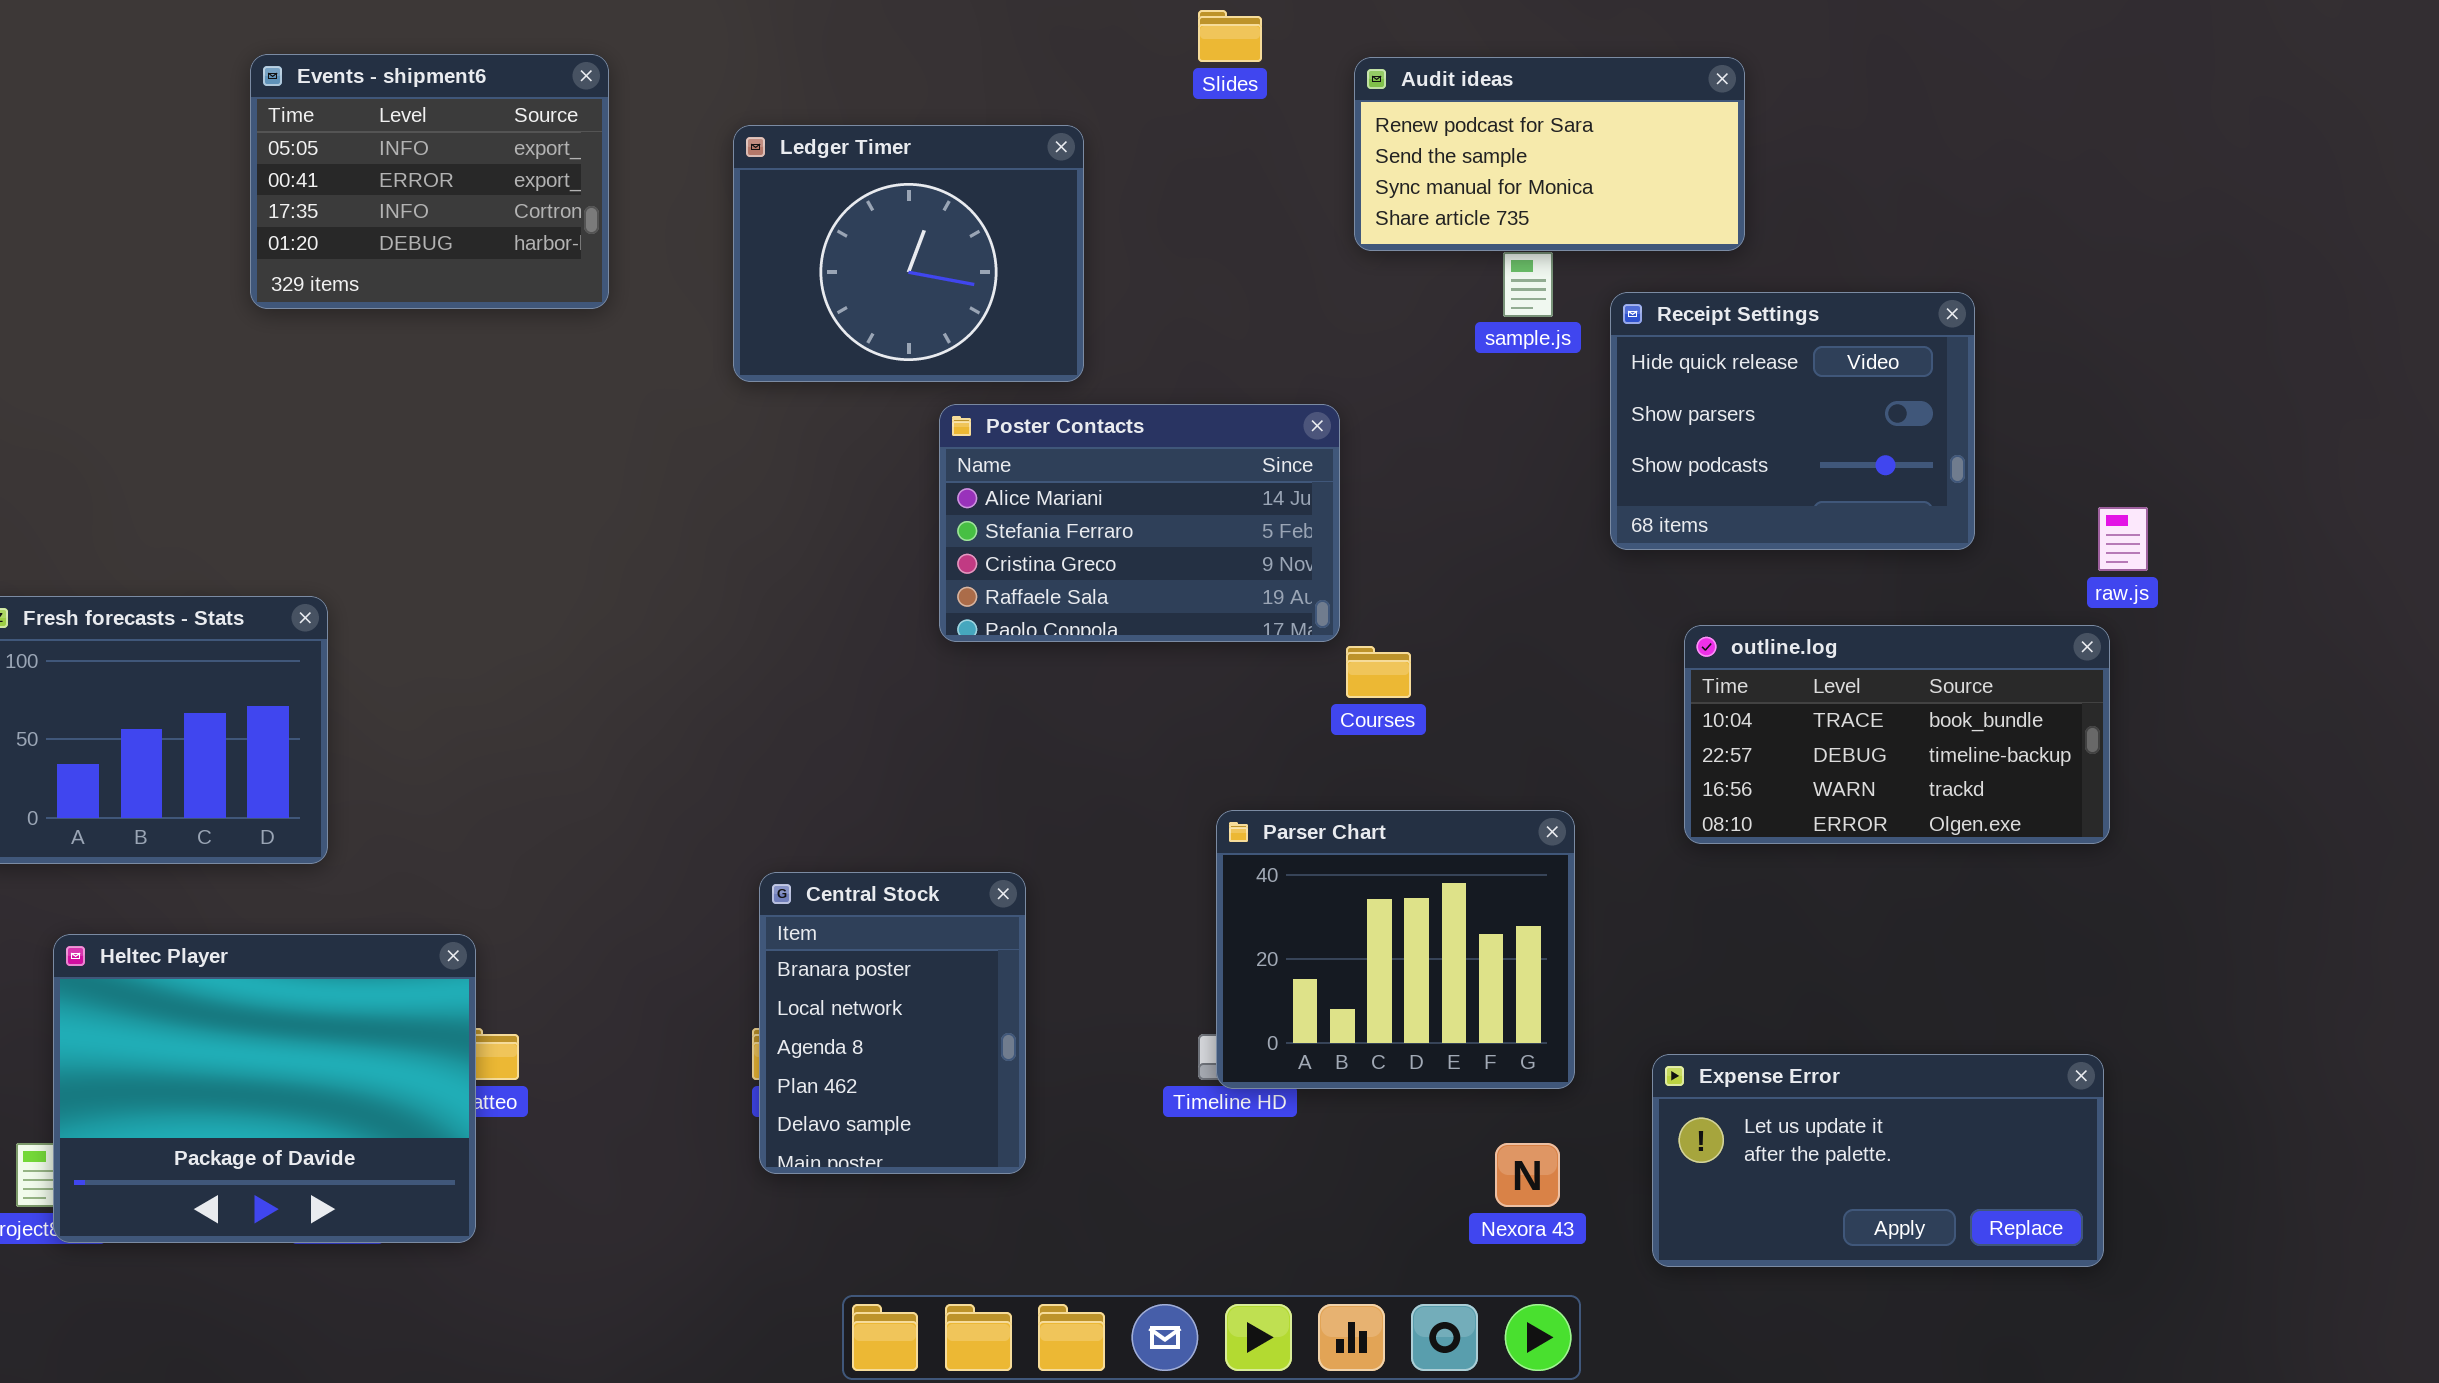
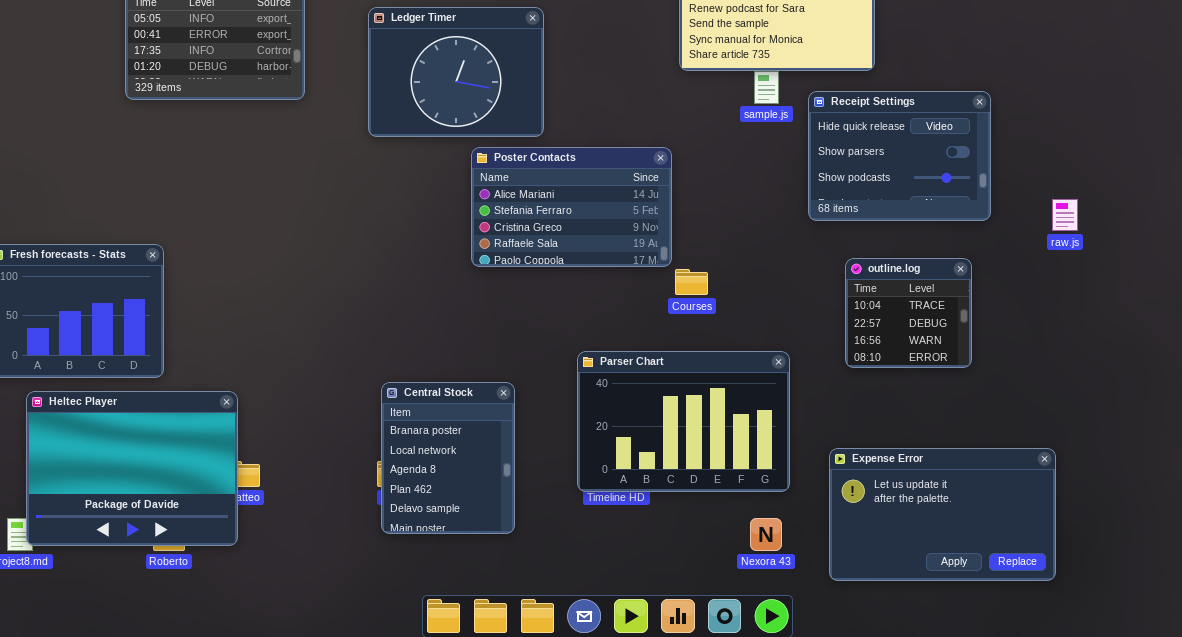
outline.log: [1684,625,2110,844] -> [845,258,972,368], resized
Parser Chart: [1216,810,1575,1089] -> [577,351,790,492], resized
Heltec Player: [53,934,476,1243] -> [26,391,238,546], moved
Expense Error: [1652,1054,2104,1267] -> [829,448,1056,581], resized

